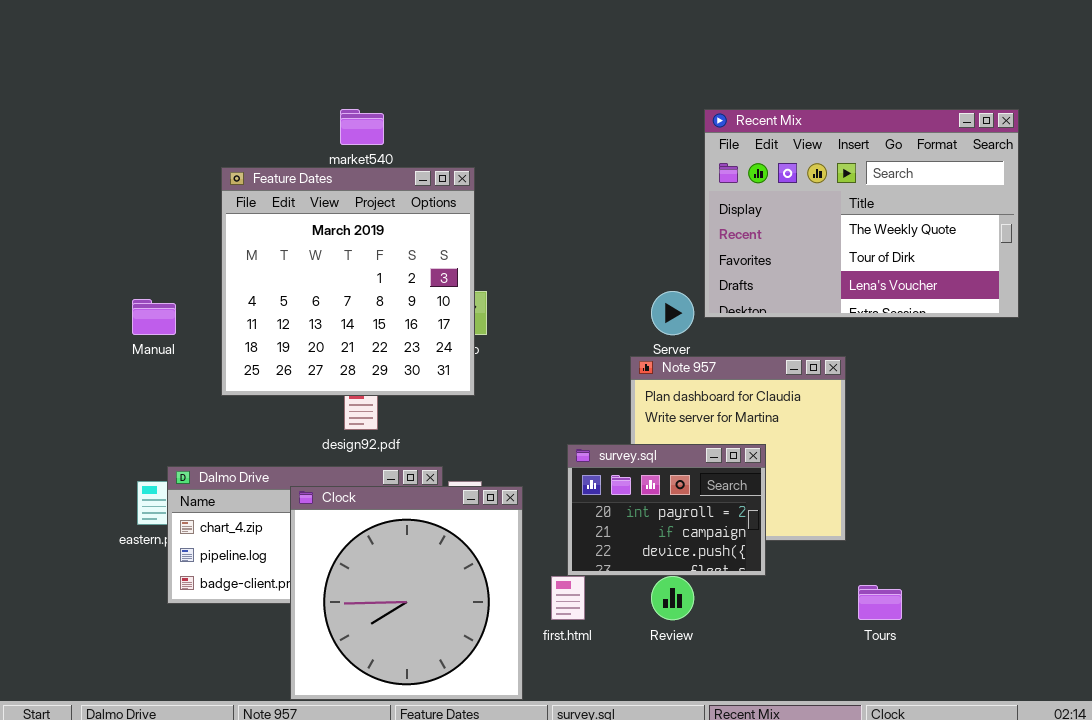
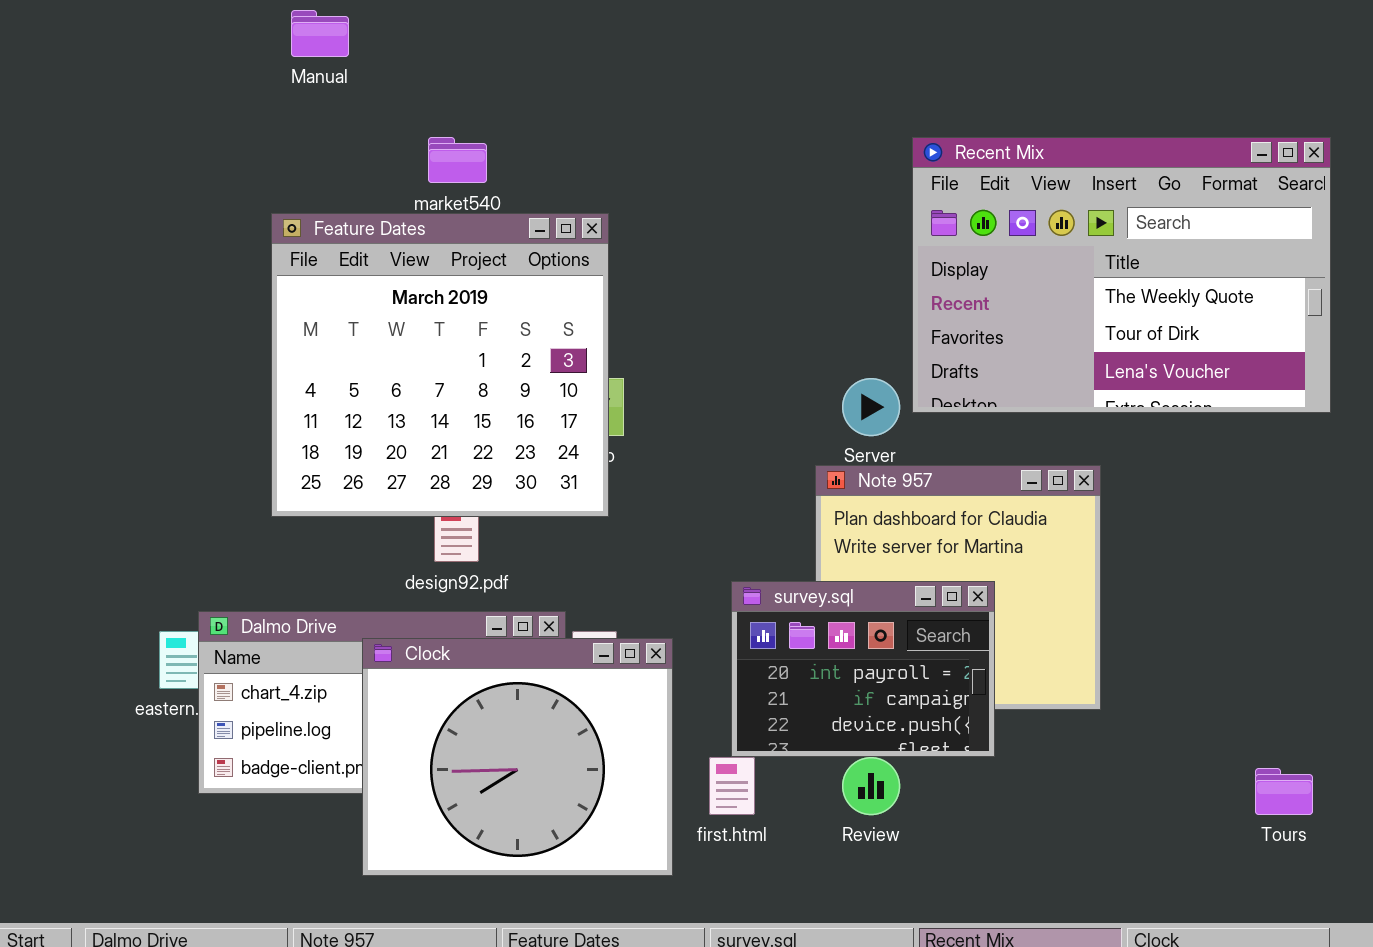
Manual: [132,299,176,335] -> [291,10,349,57], moved
Clock: [290,486,523,700] -> [362,638,673,876], resized
Tours: [858,585,902,620] -> [1255,768,1313,815], moved

